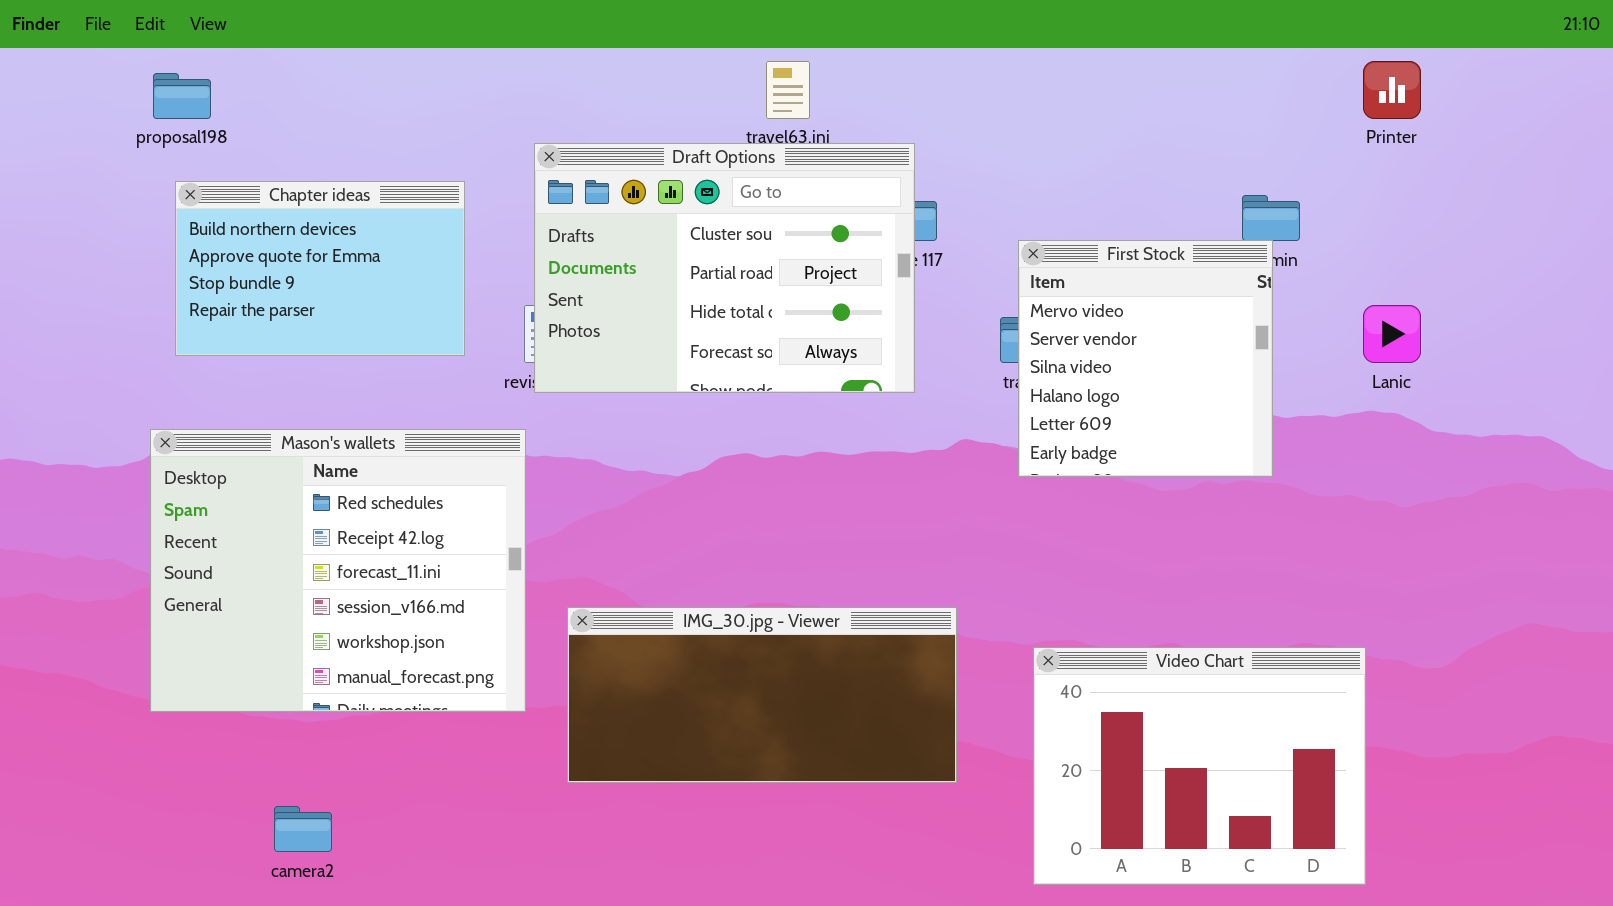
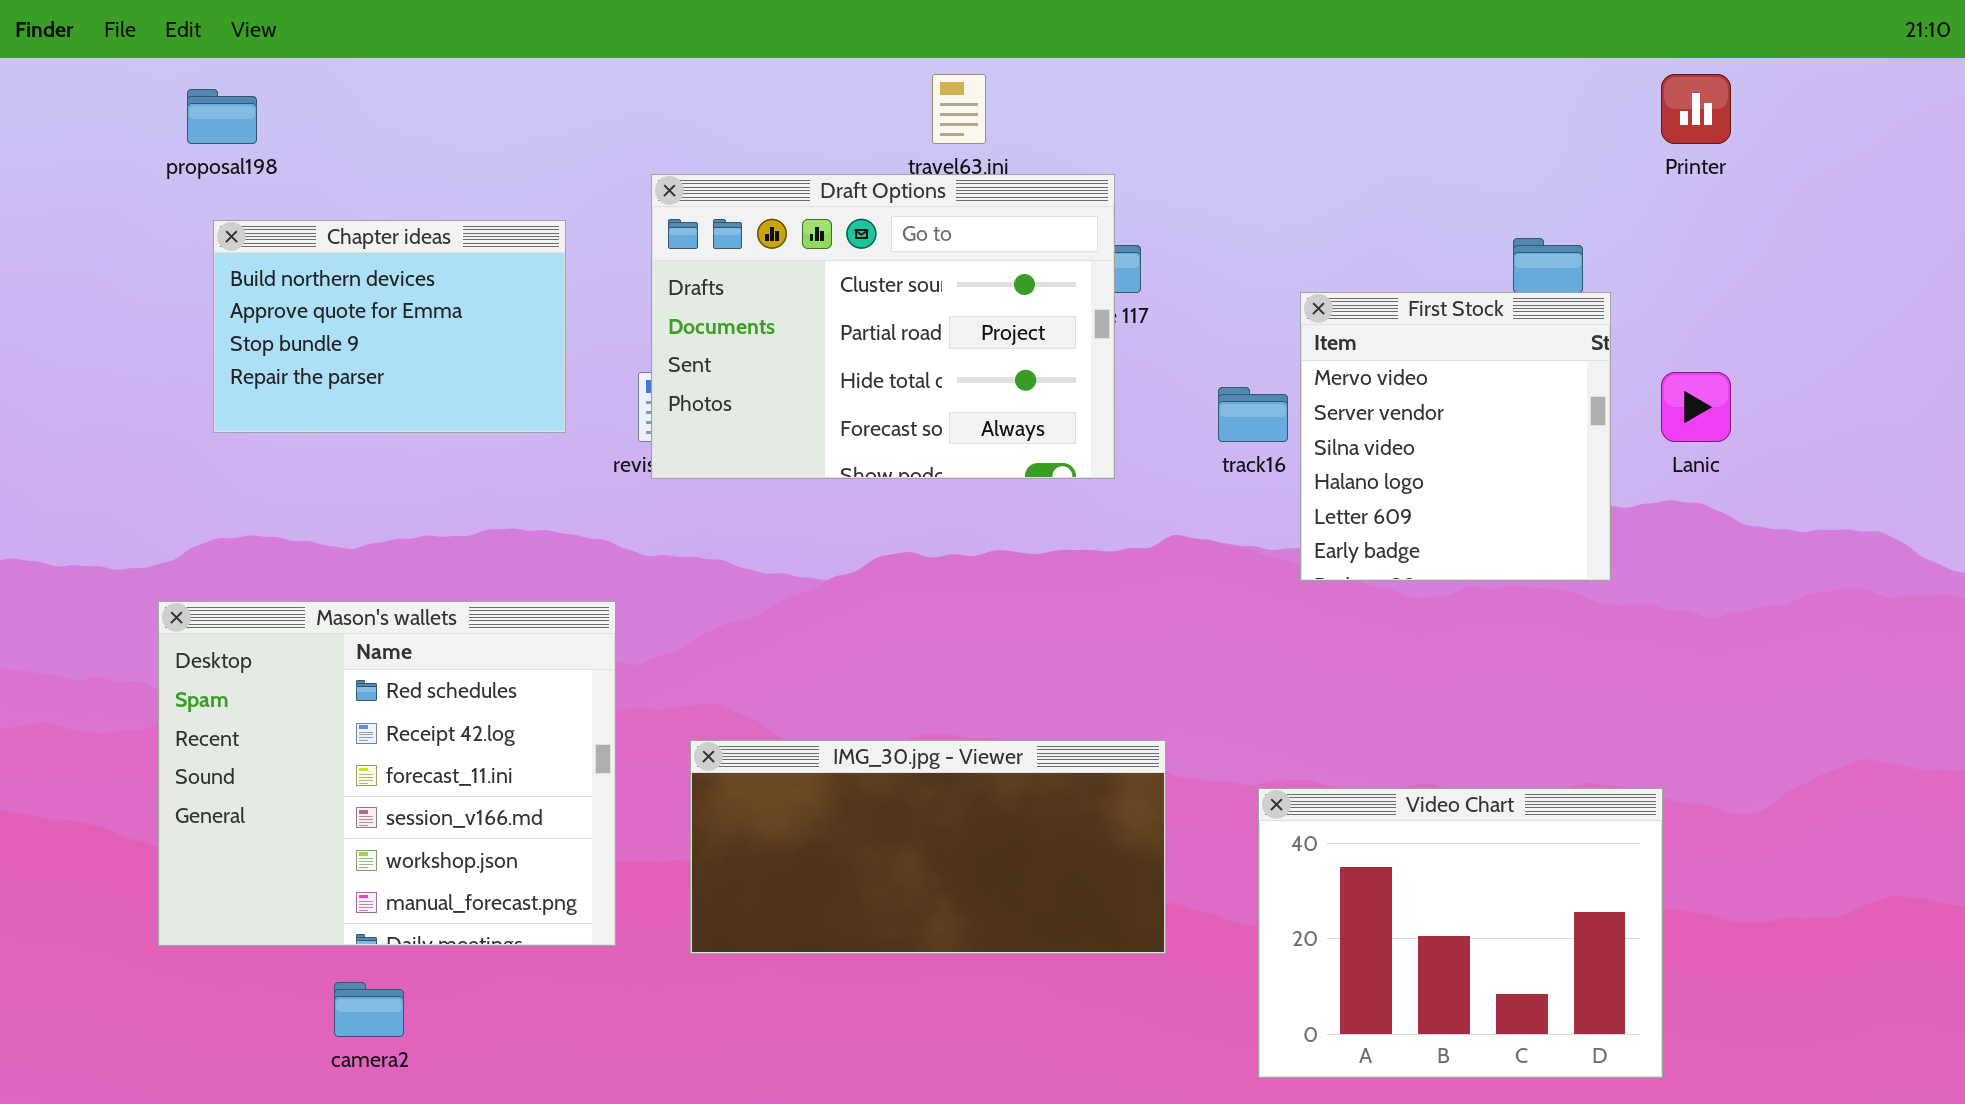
First Stock: [1018,240,1273,477] -> [1300,292,1611,581], moved
Mason's wallets: [150,429,526,712] -> [158,601,616,946], moved

